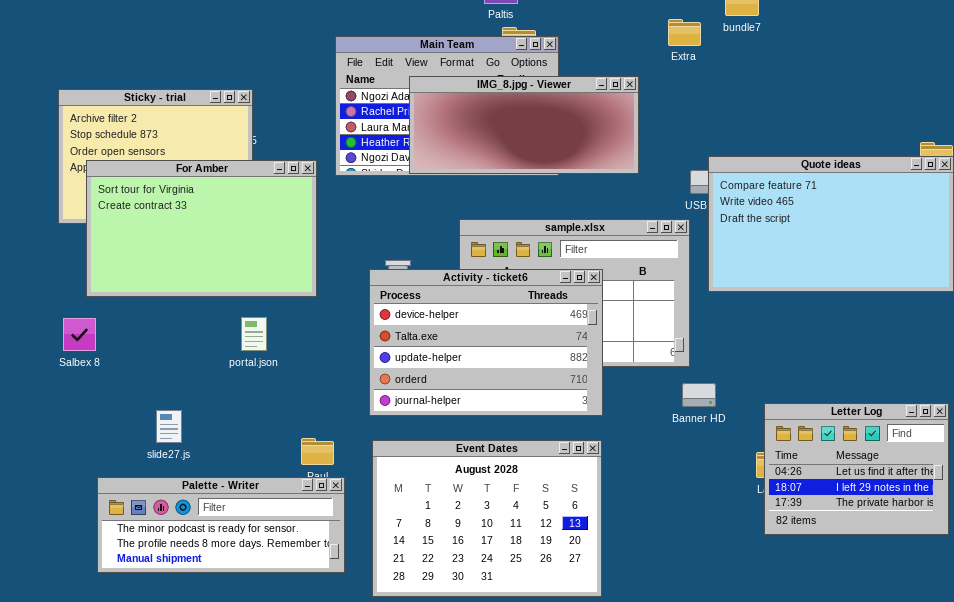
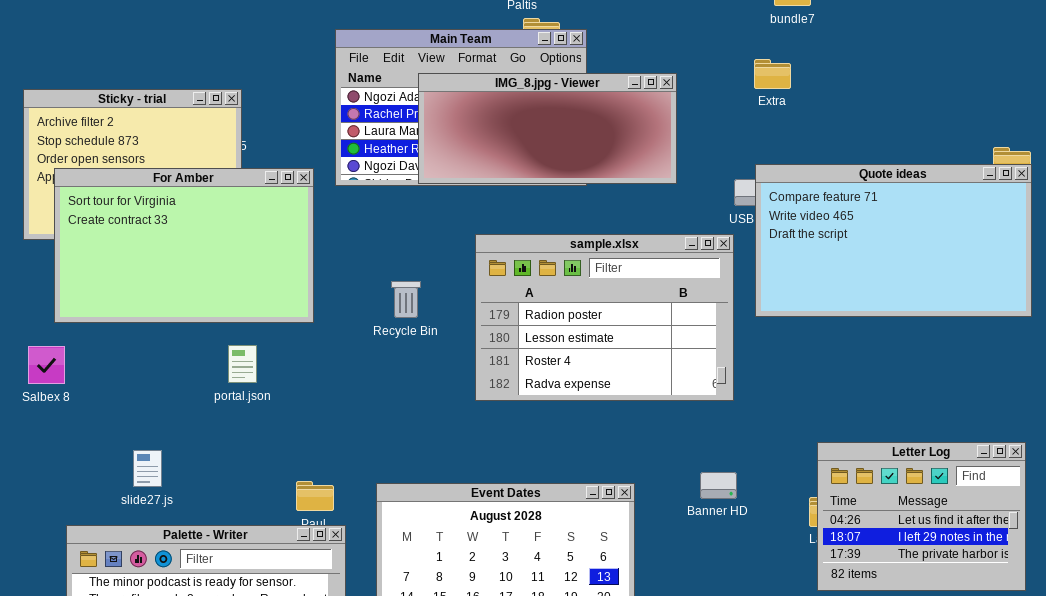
Extra: [668,19,701,46] -> [754,59,791,89], moved
Activity - ticket6: [369,269,603,416] -> none, closed
Banner HD: [682,383,716,407] -> [700,472,737,499], moved

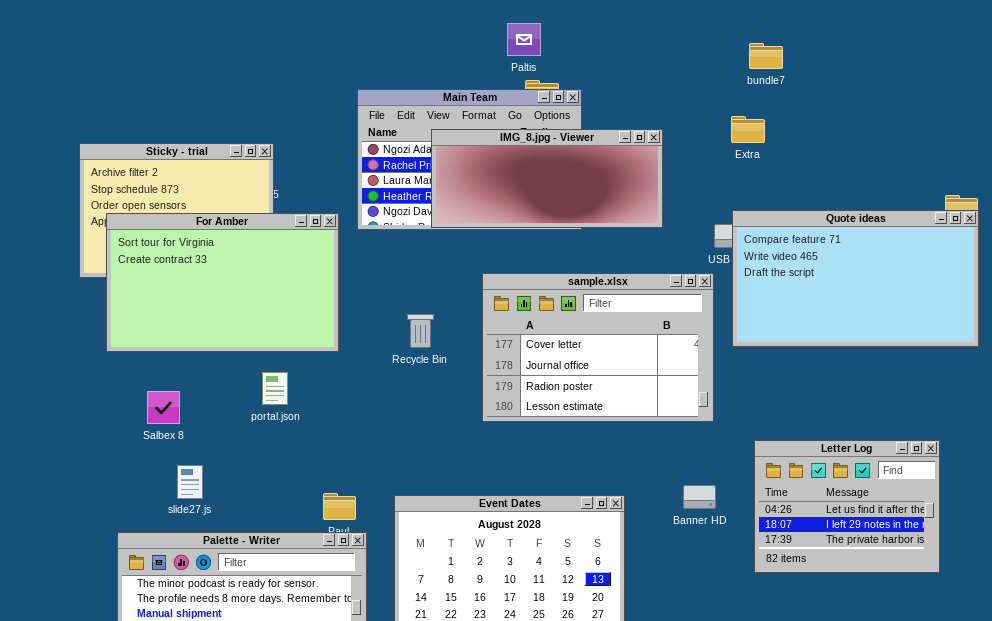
sample.xlsx: [475,234,734,401] -> [482,273,714,422], scrolled up 2 rows
Salbex 8: [28,346,65,384] -> [147,391,180,424], moved
Letter Log: [817,442,1026,591] -> [754,440,940,573], moved

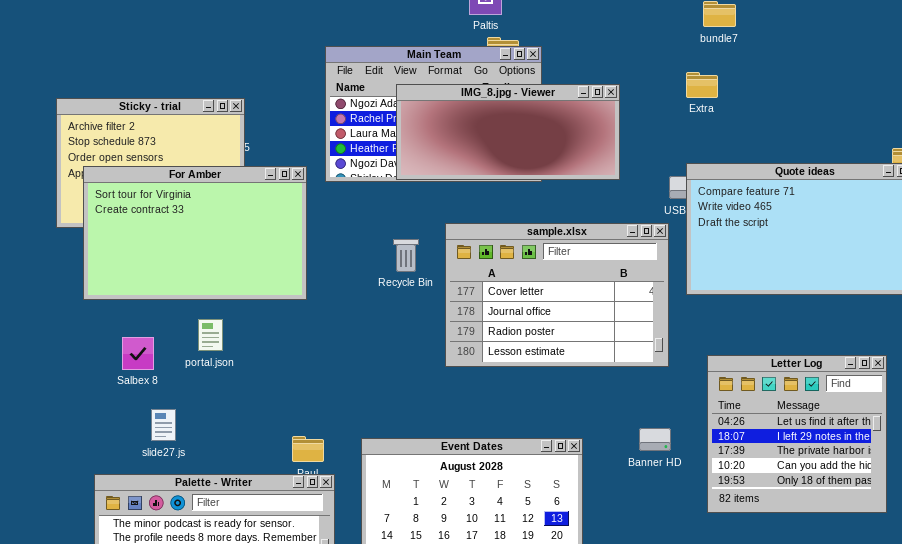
Recycle Bin: [407,314,434,348] -> [393,239,419,272], moved
portal.json: [262,372,288,405] -> [198,319,223,351], moved
Letter Log: [754,440,940,573] -> [707,355,887,513], resized

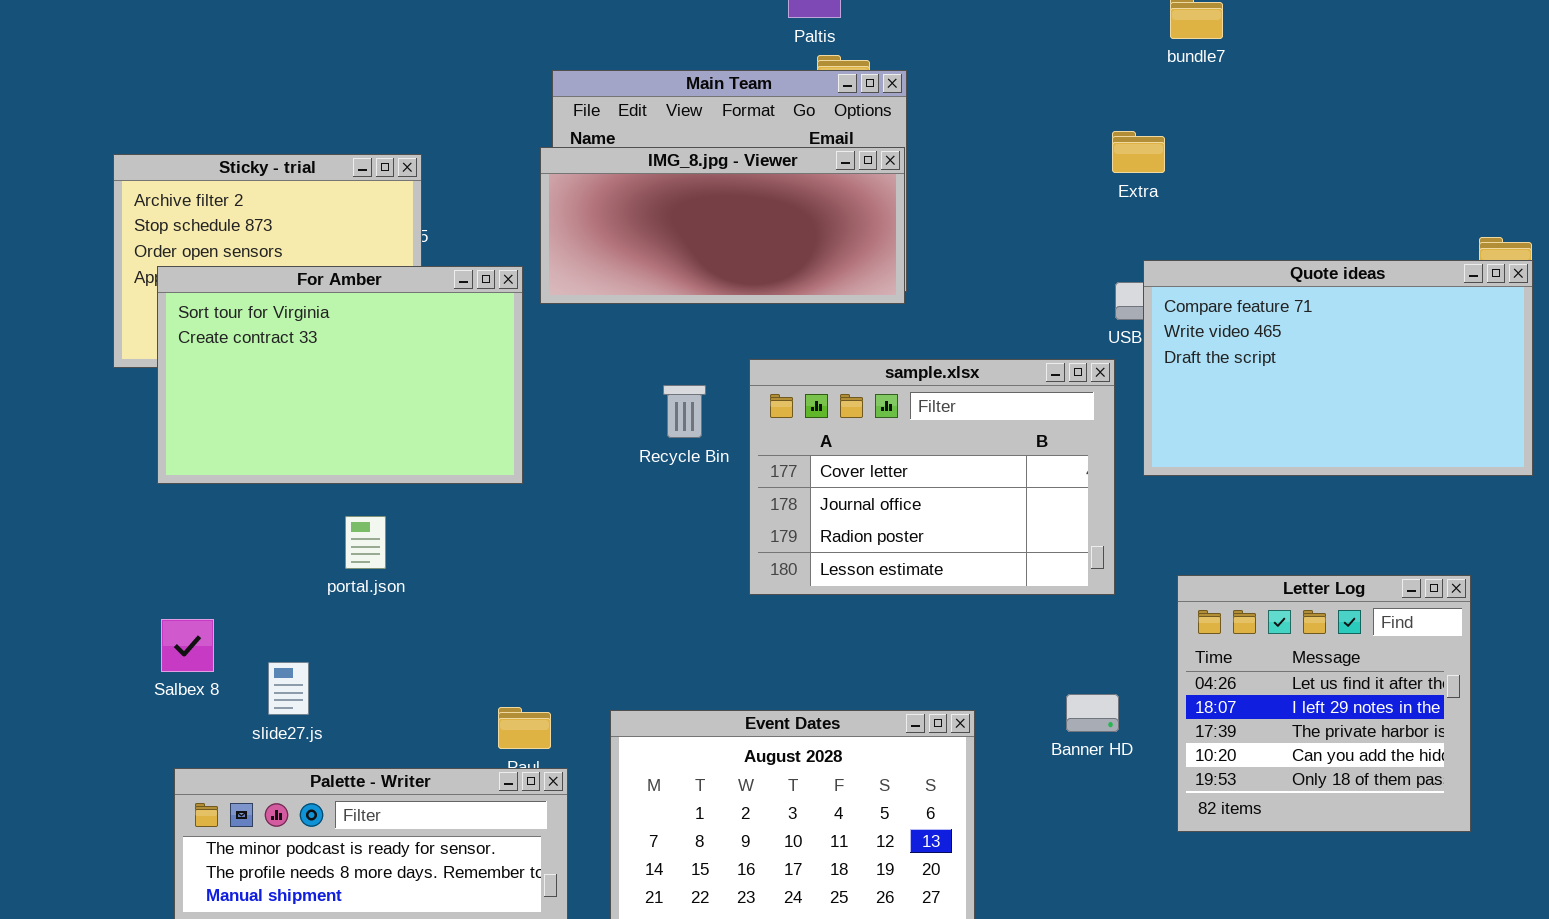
Extra: [686,72,718,98] -> [1112,131,1165,173], moved
IMG_8.jpg - Viewer: [396,84,620,180] -> [540,147,905,304], moved
Salbex 8: [122,337,154,370] -> [161,619,214,672], moved

